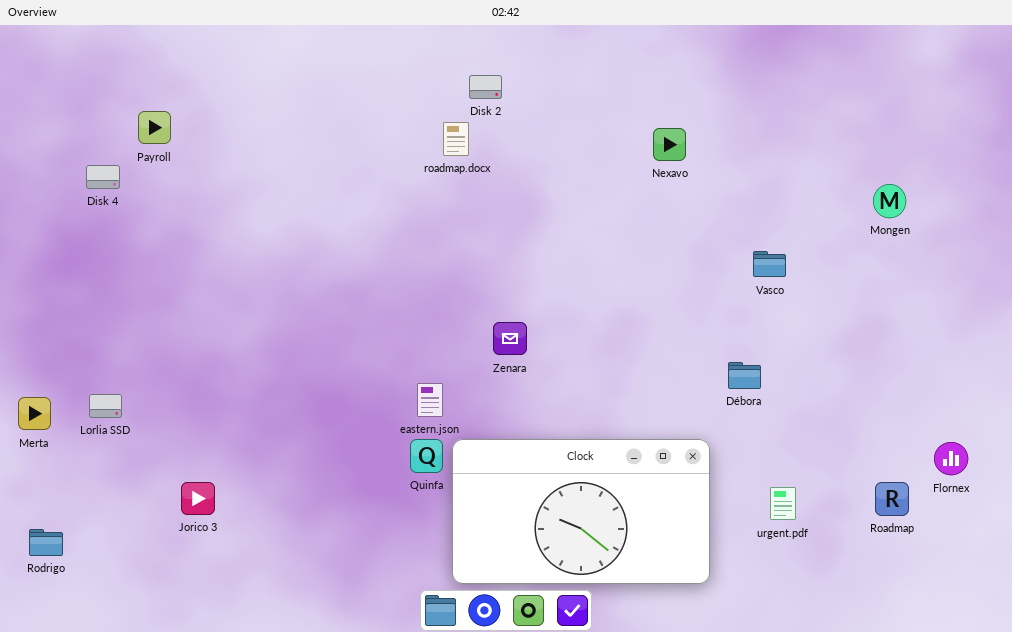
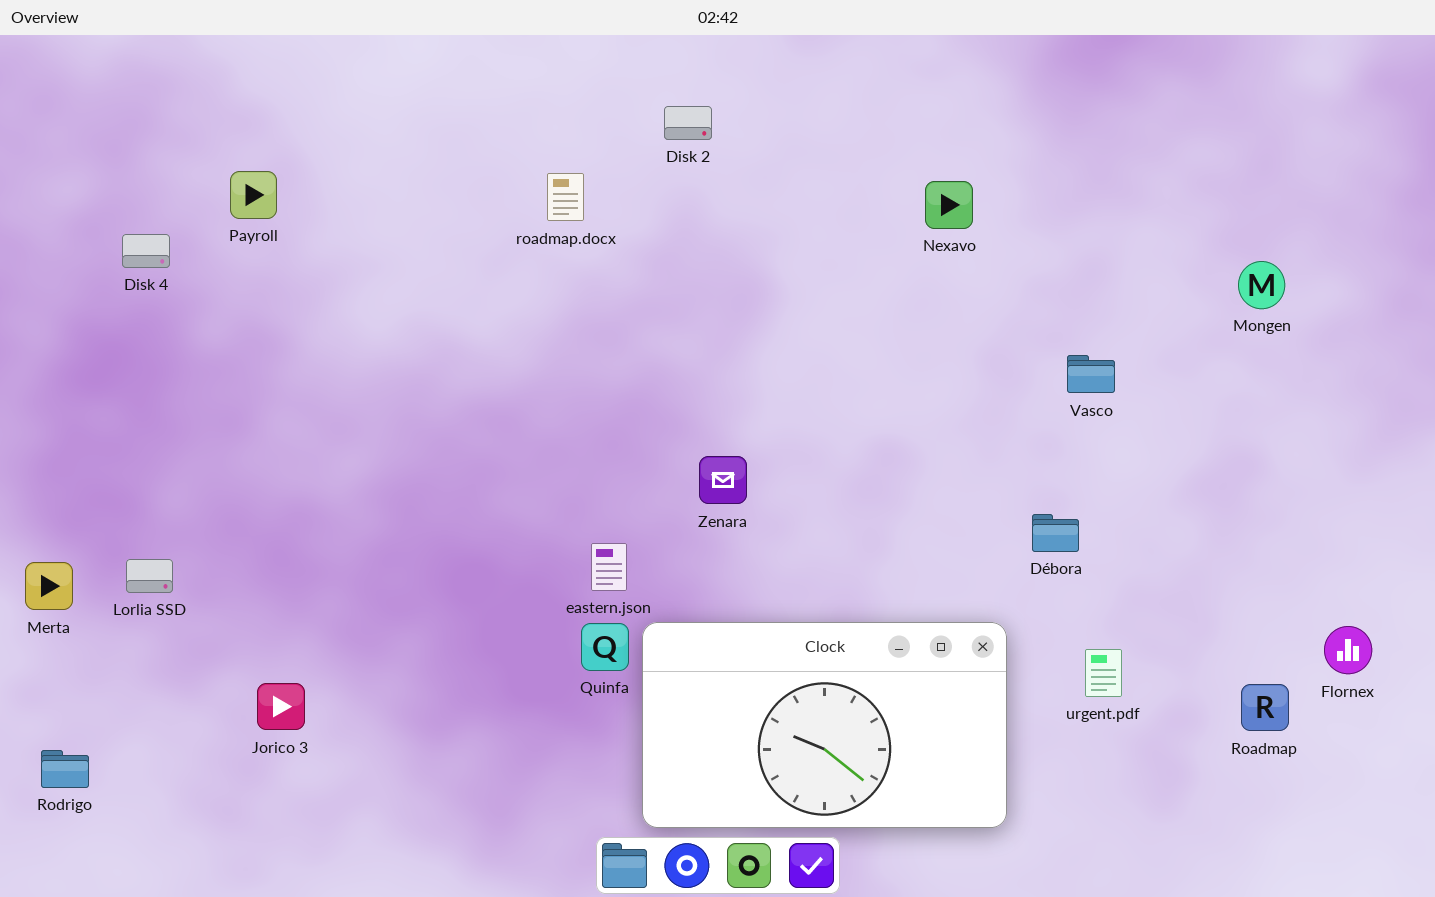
Payroll: [138,111,171,144] -> [230,171,277,219], moved
roadmap.docx: [443,122,469,156] -> [547,173,584,221], moved
urgent.pdf: [770,487,796,520] -> [1085,649,1122,697], moved

